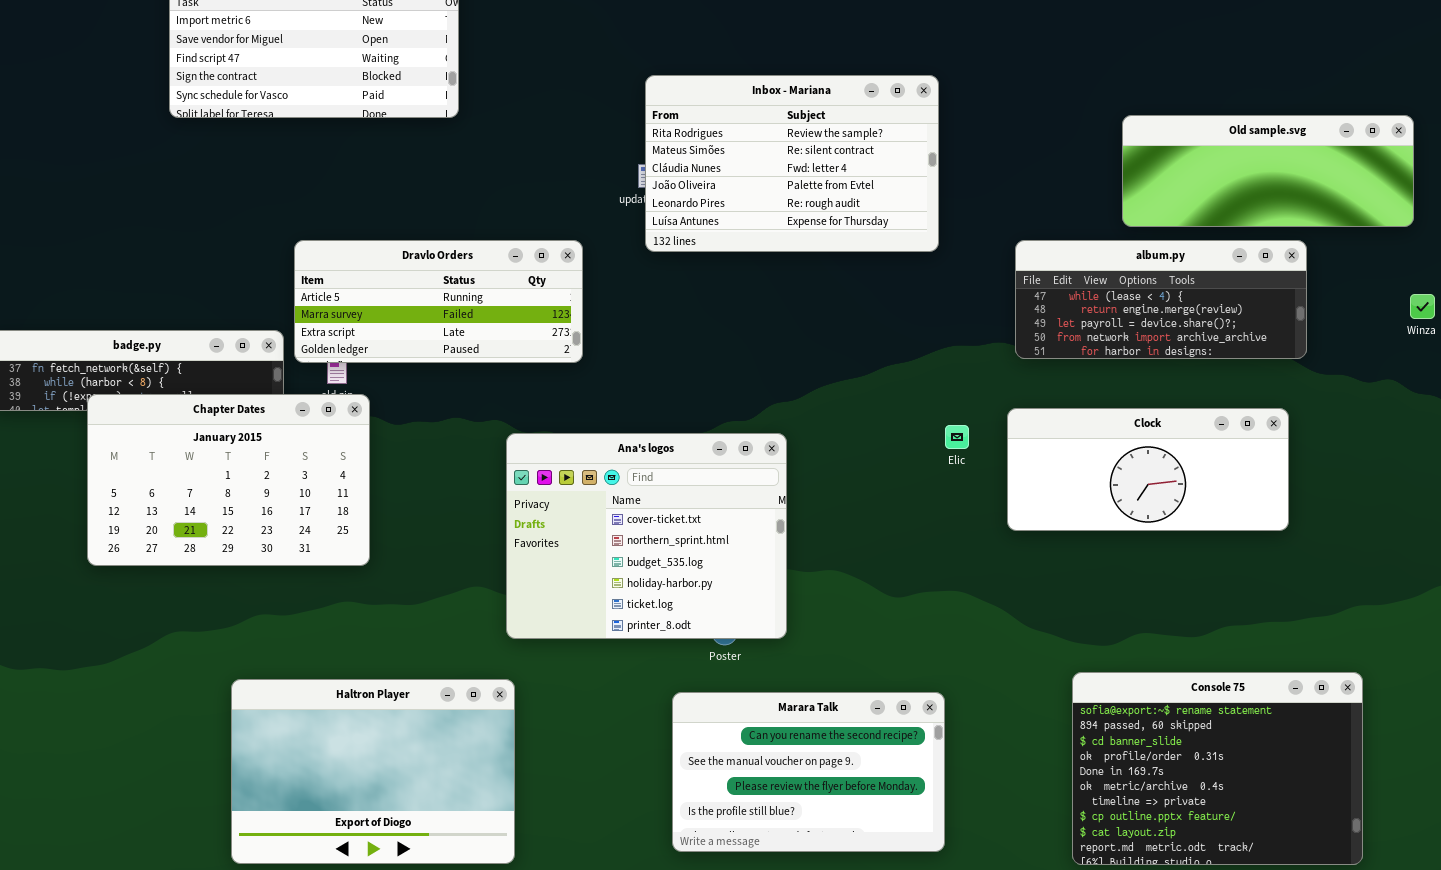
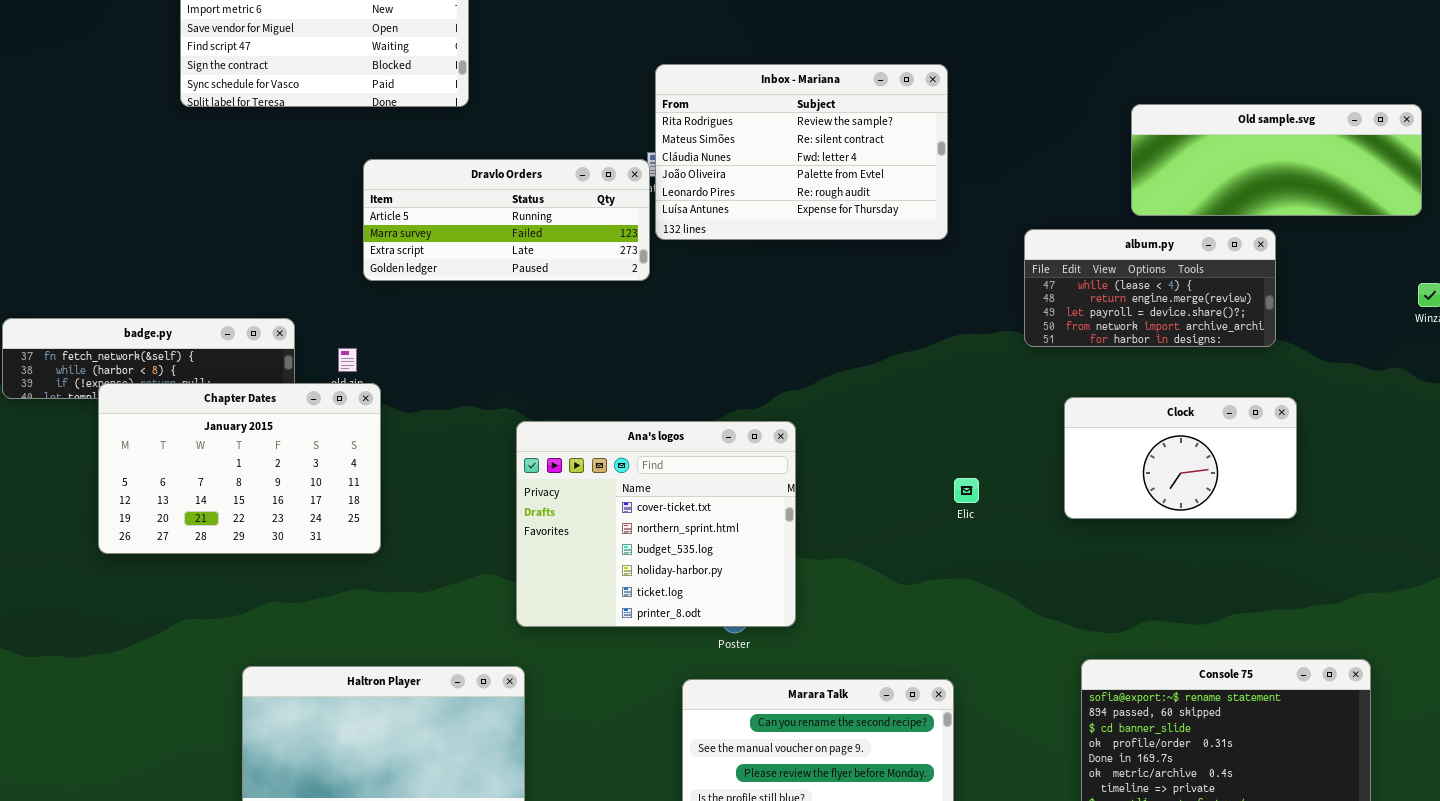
Dravlo Orders: [294,240,583,363] -> [363,159,650,281], moved
album.py: [1015,240,1307,359] -> [1024,229,1276,347], resized
Clock: [1007,408,1289,531] -> [1064,397,1297,519], resized
Elic: [945,425,969,449] -> [954,478,979,503], moved

